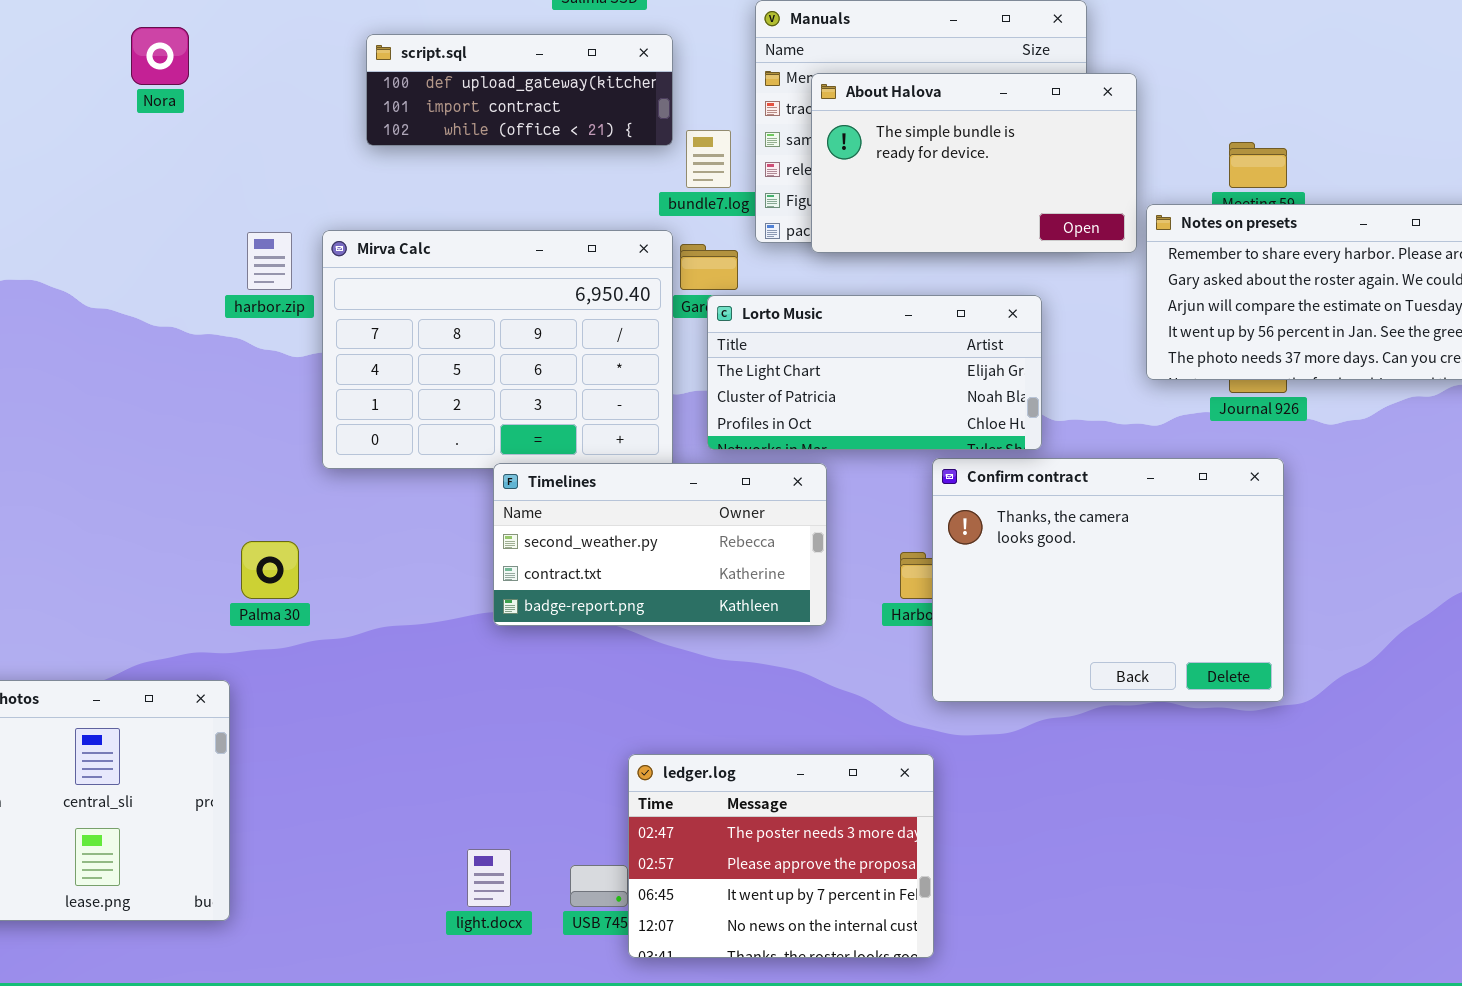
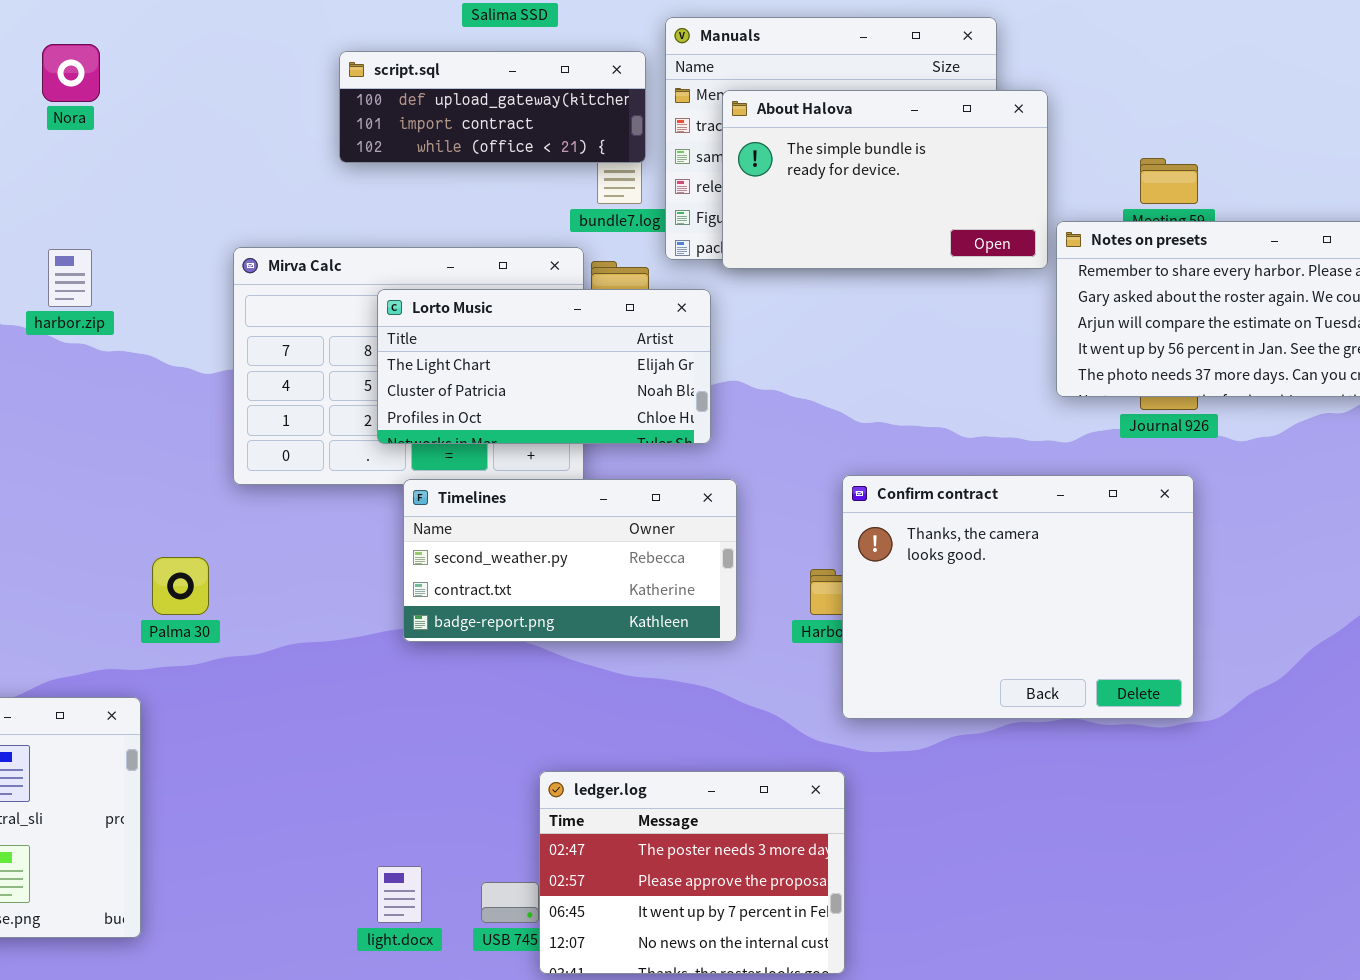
script.sql: [366,34,673,146] -> [339,51,646,163], moved
harbor.zip: [247,232,292,290] -> [48,249,92,307], moved
Lorto Music: [707,295,1042,450] -> [377,289,711,444], moved

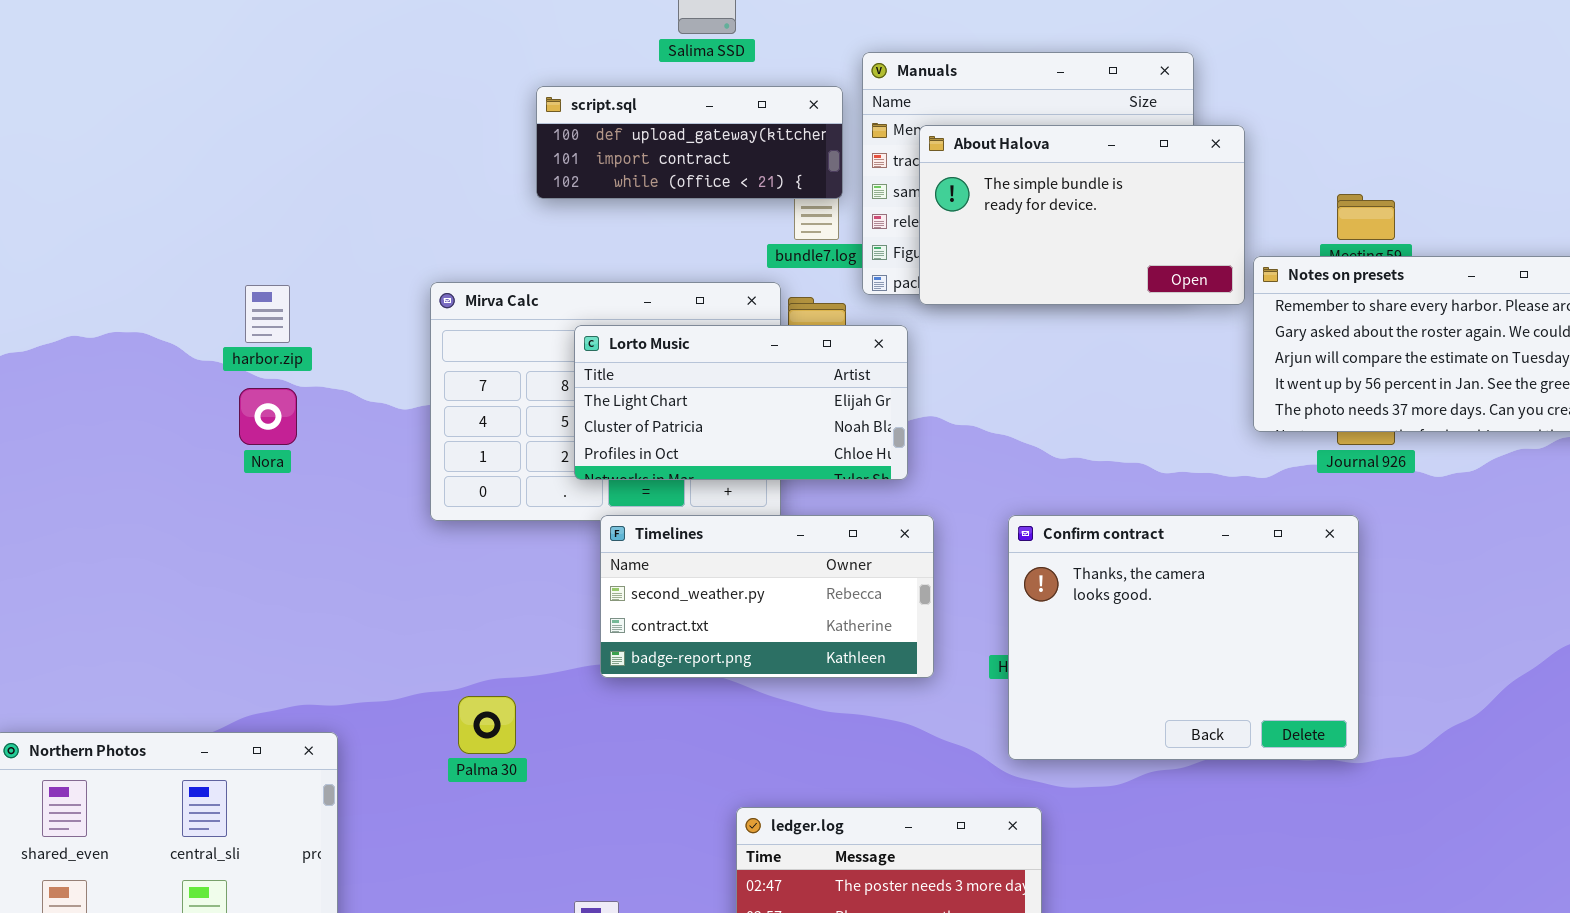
Nora: [42,44,100,102] -> [239,388,297,445], moved
Confirm contract: [842,475,1194,719] -> [1008,515,1359,760], moved
Palma 30: [152,557,209,615] -> [458,696,516,754], moved

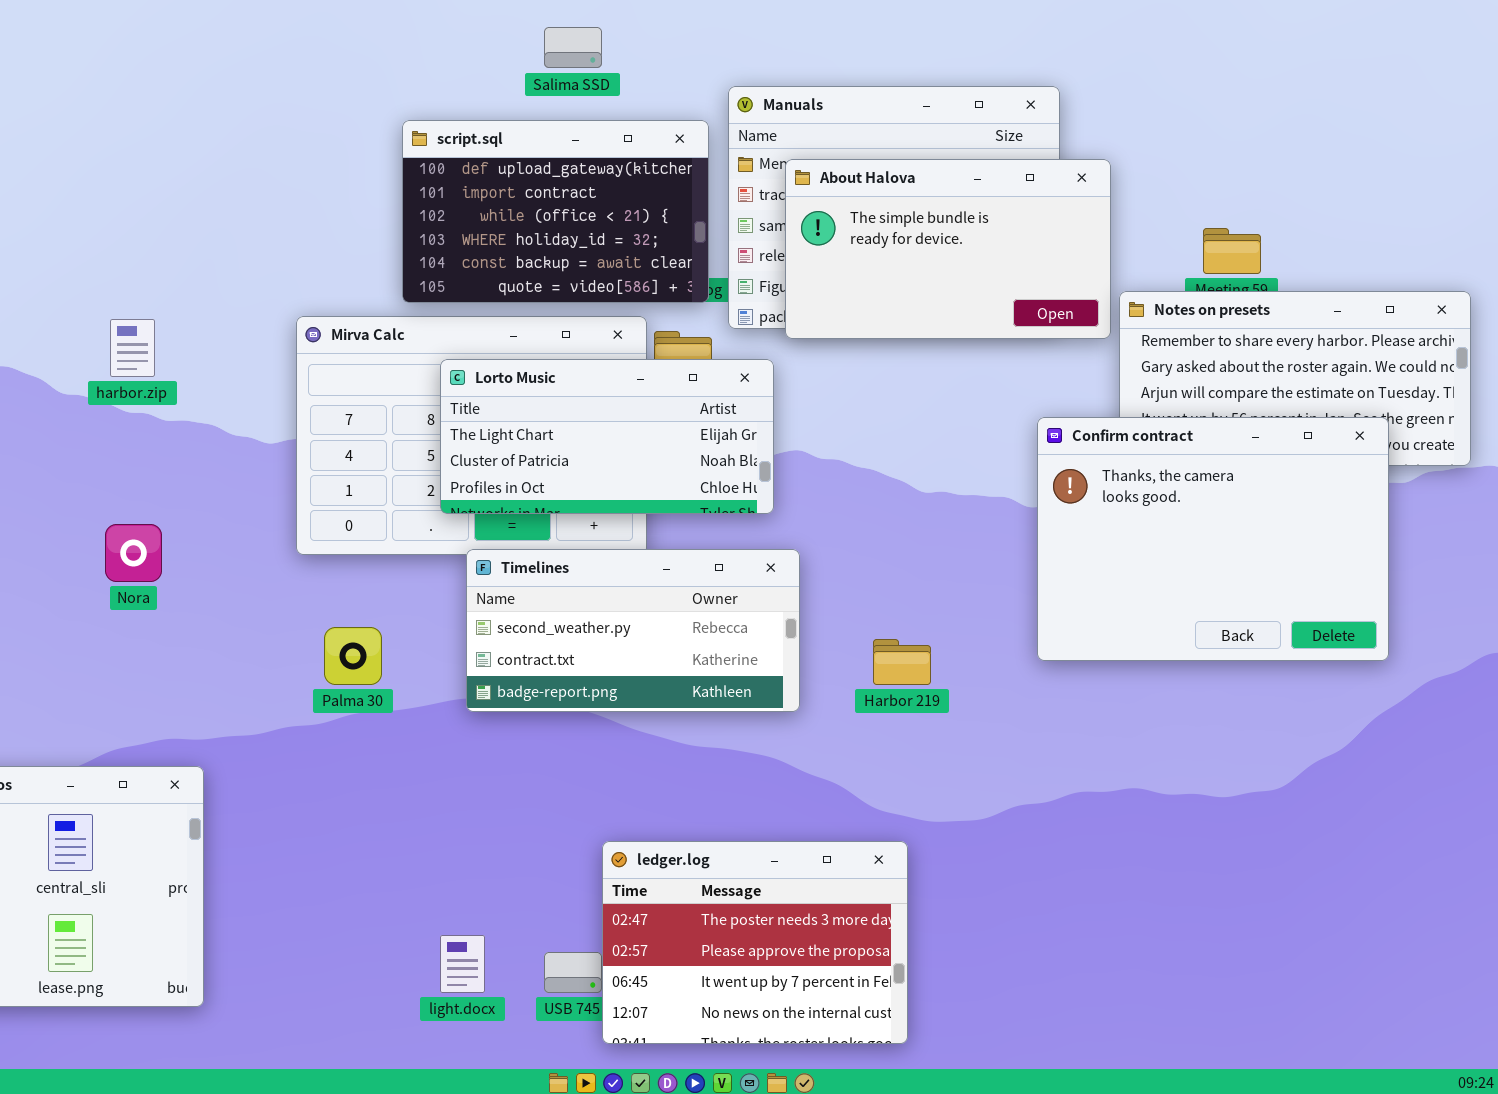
script.sql: [536,86,843,199] -> [402,120,709,303], resized
Nora: [239,388,297,445] -> [105,524,162,582], moved
Confirm contract: [1008,515,1359,760] -> [1037,417,1389,661], moved
Palma 30: [458,696,516,754] -> [324,627,382,685], moved

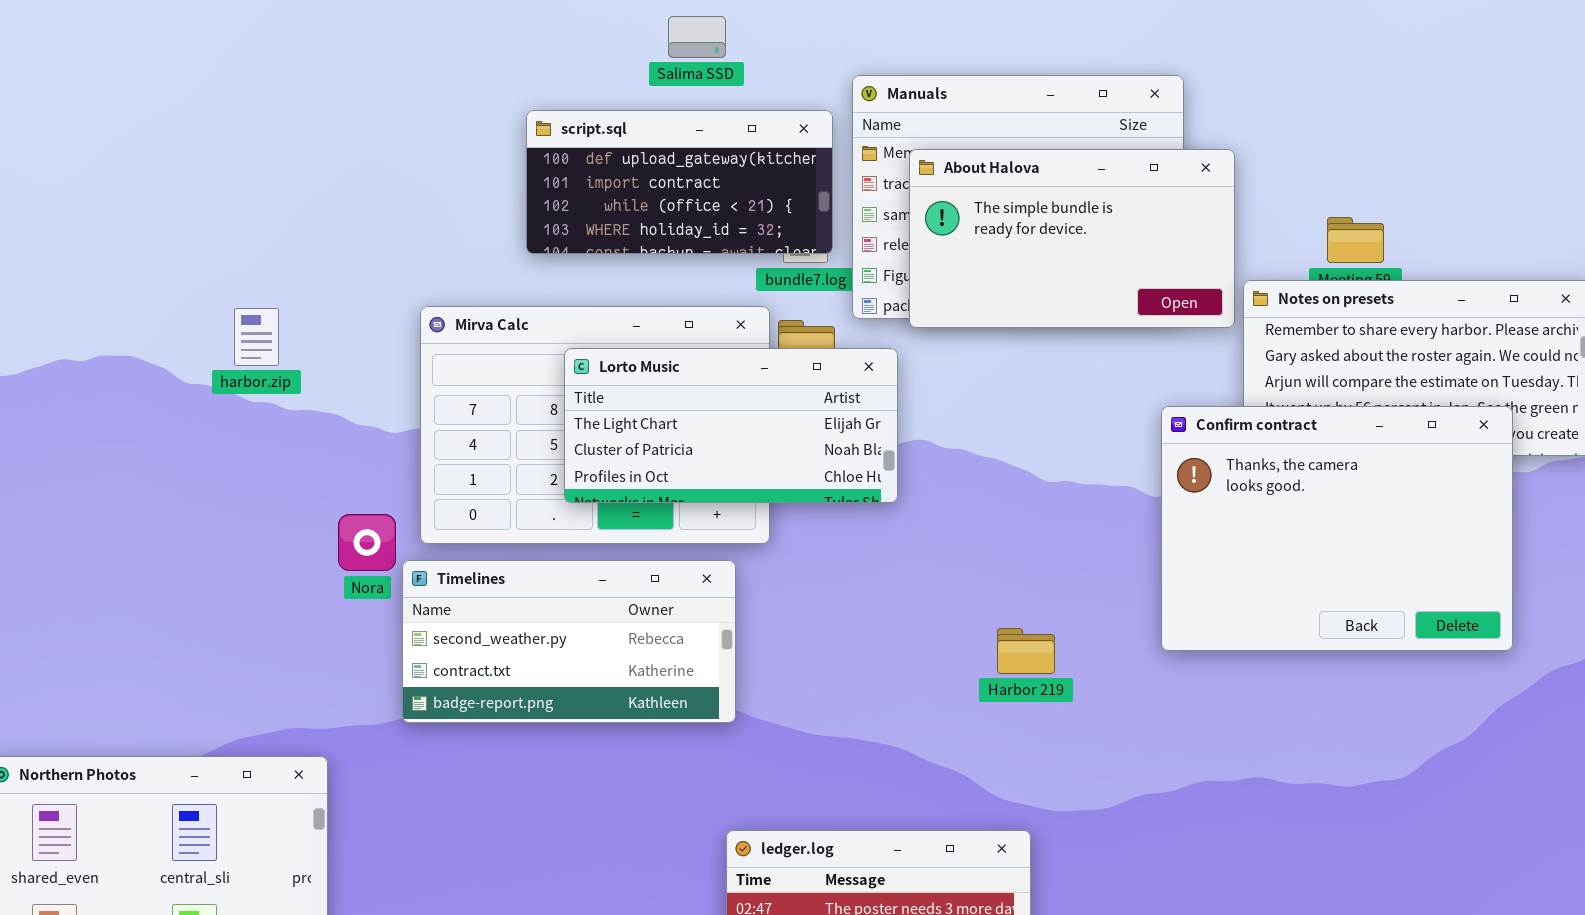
script.sql: [402,120,709,303] -> [526,110,833,254], resized
Nora: [105,524,162,582] -> [338,514,396,571], moved
Timelines: [466,549,800,712] -> [402,560,736,723], moved

